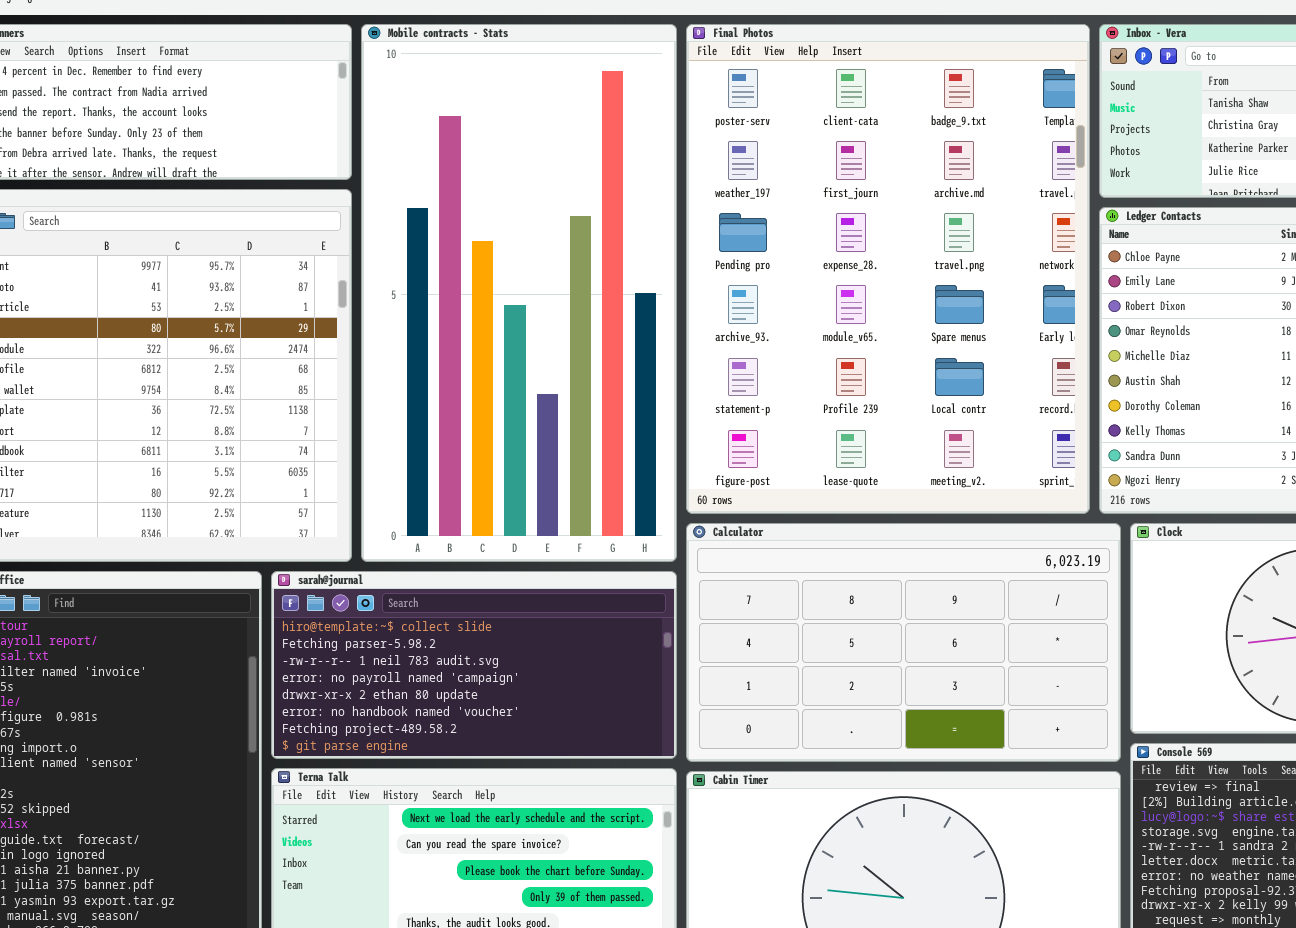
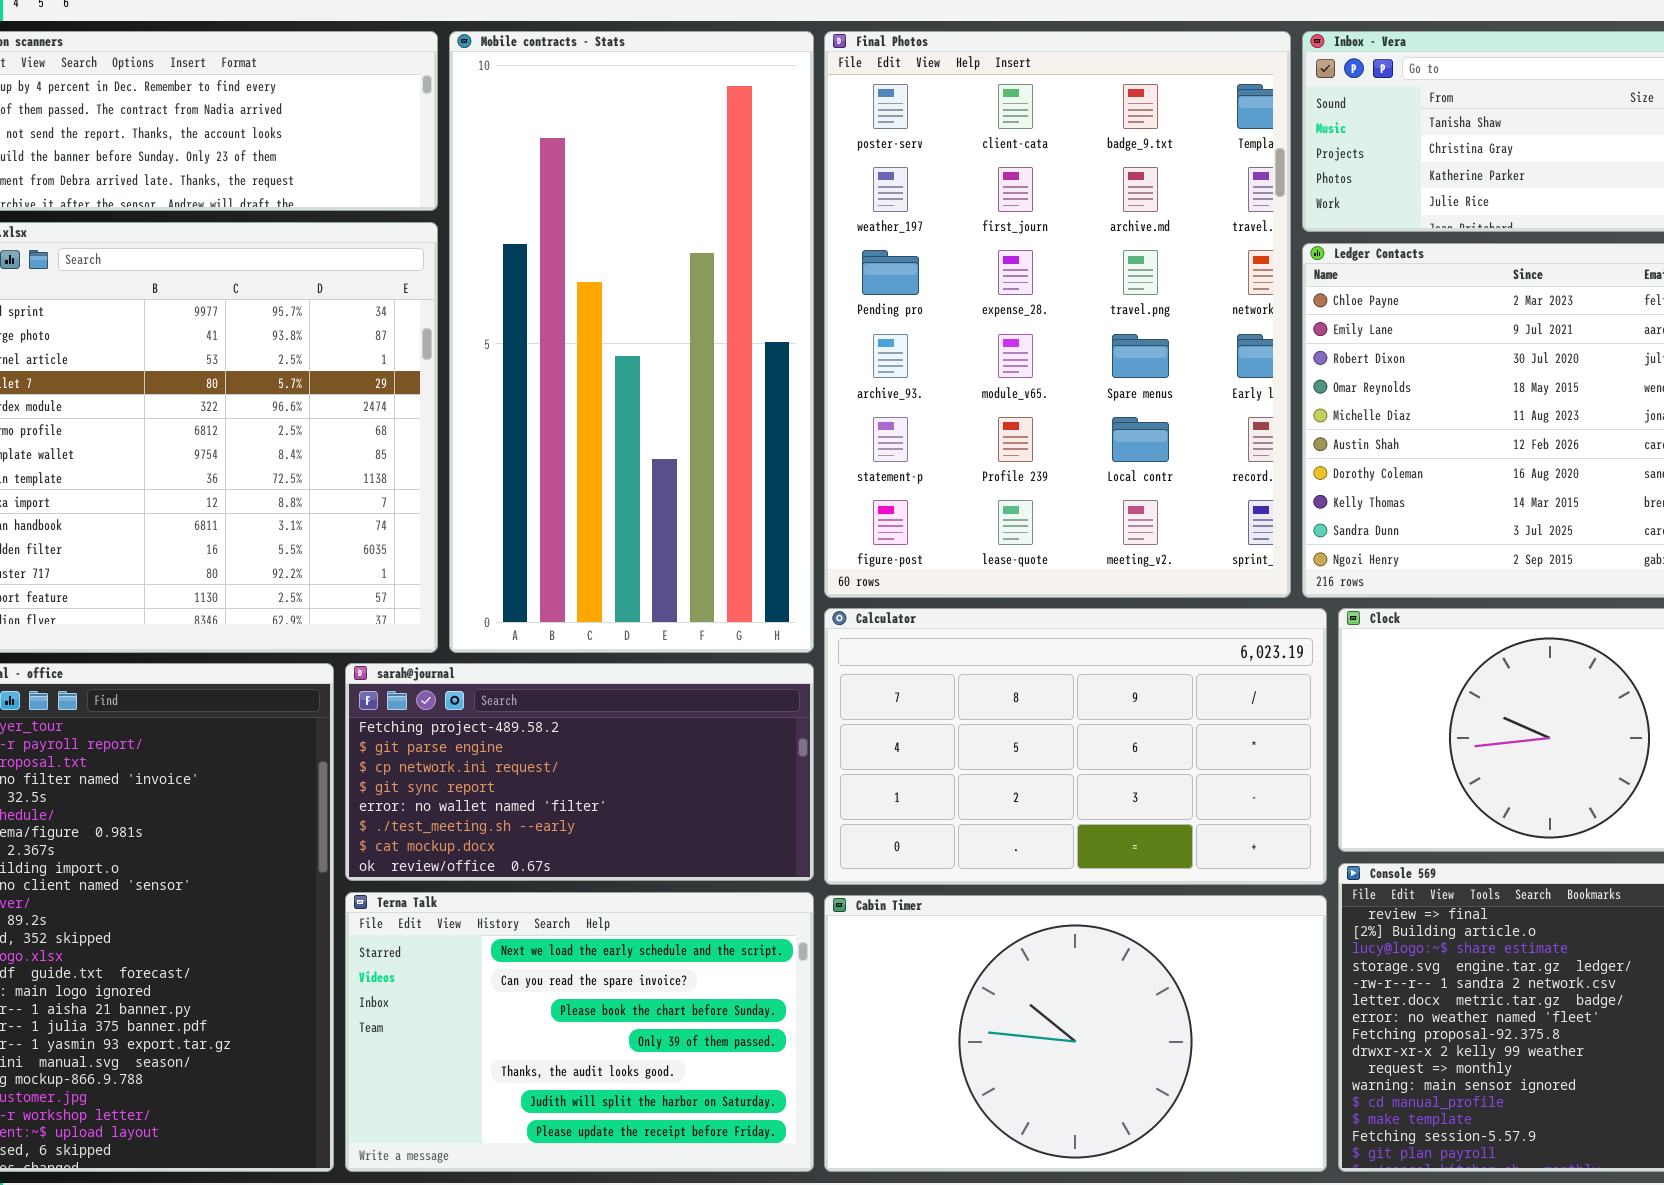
sarah@journal: [271,571,677,759] -> [345,663,814,881], scrolled down 6 rows

